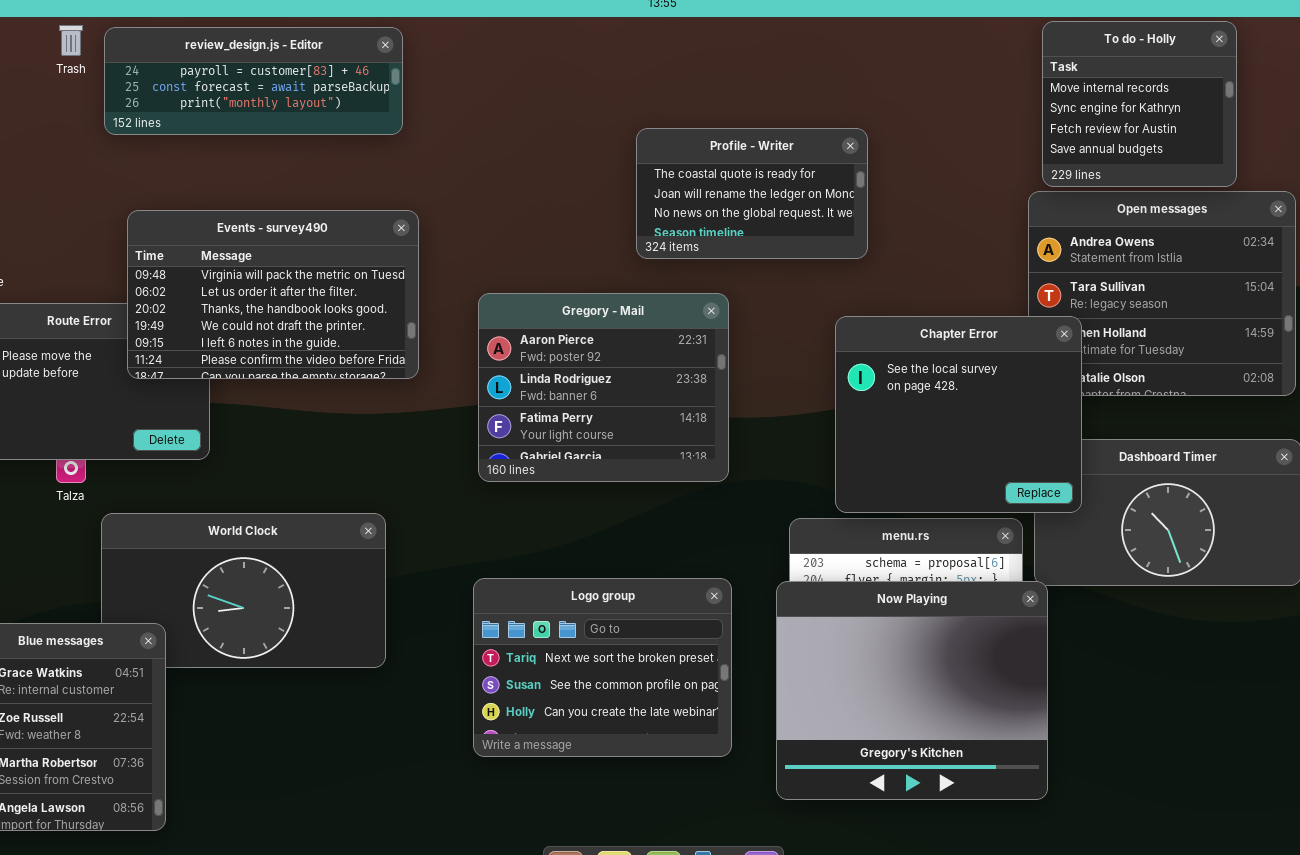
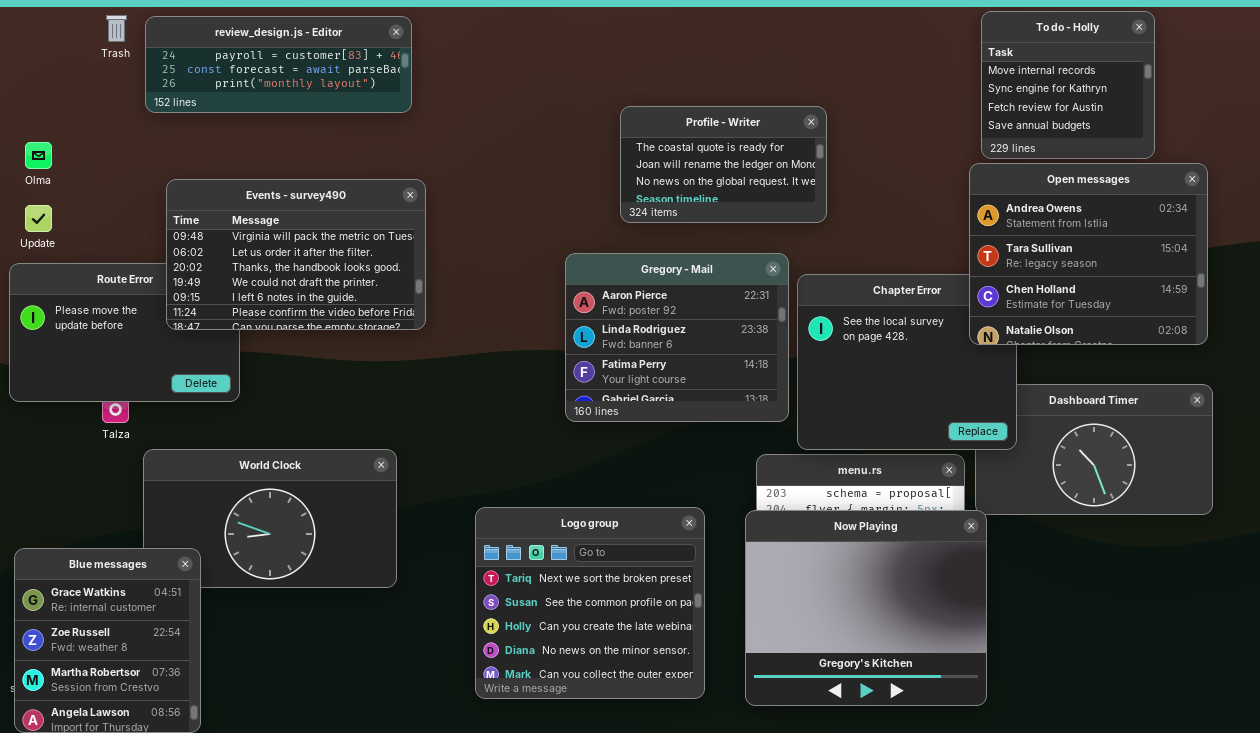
Open messages: [1028,191,1296,396] -> [969,163,1208,345], raised
Gregory - Mail: [478,293,729,482] -> [565,253,789,422], moved
Logo group: [473,578,732,757] -> [475,507,705,699], resized

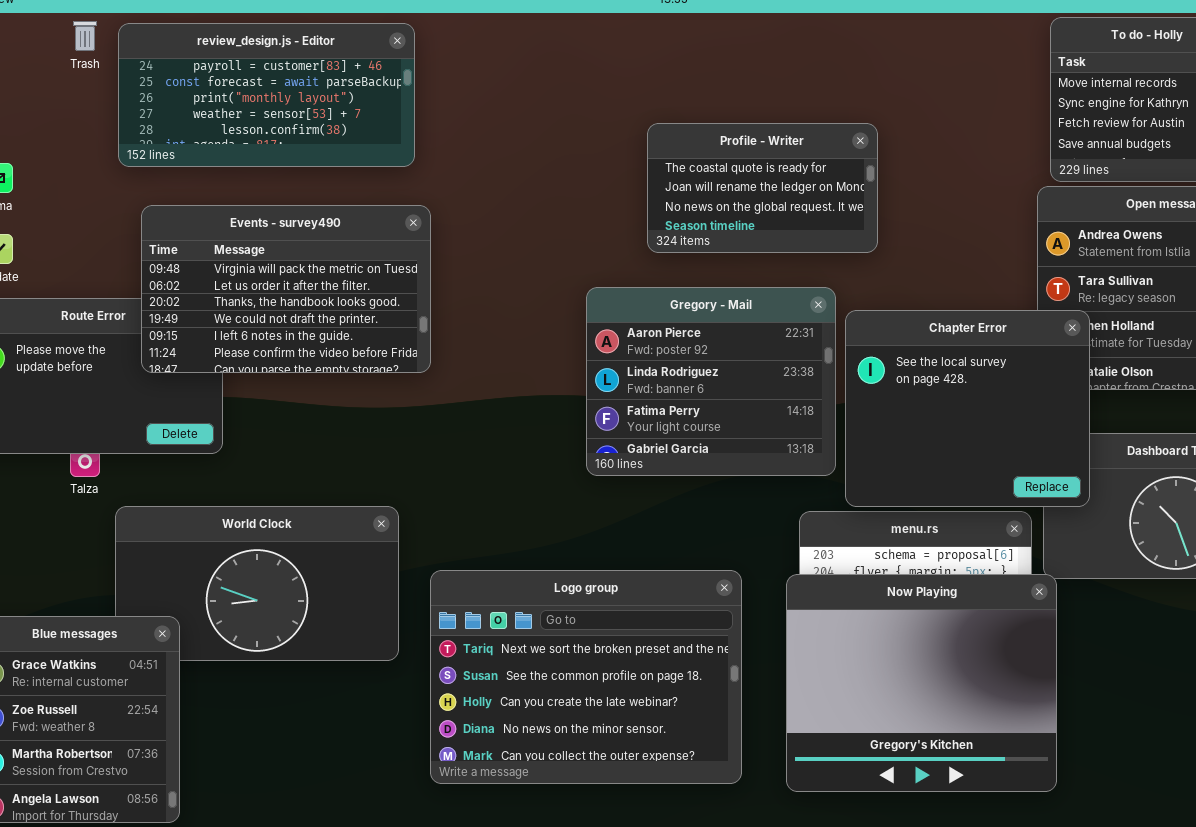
review_design.js - Editor: [145,16,412,113] -> [118,23,415,167], resized
Chapter Error: [797,274,1017,450] -> [845,310,1090,507], raised
Logo group: [475,507,705,699] -> [430,570,742,784], resized

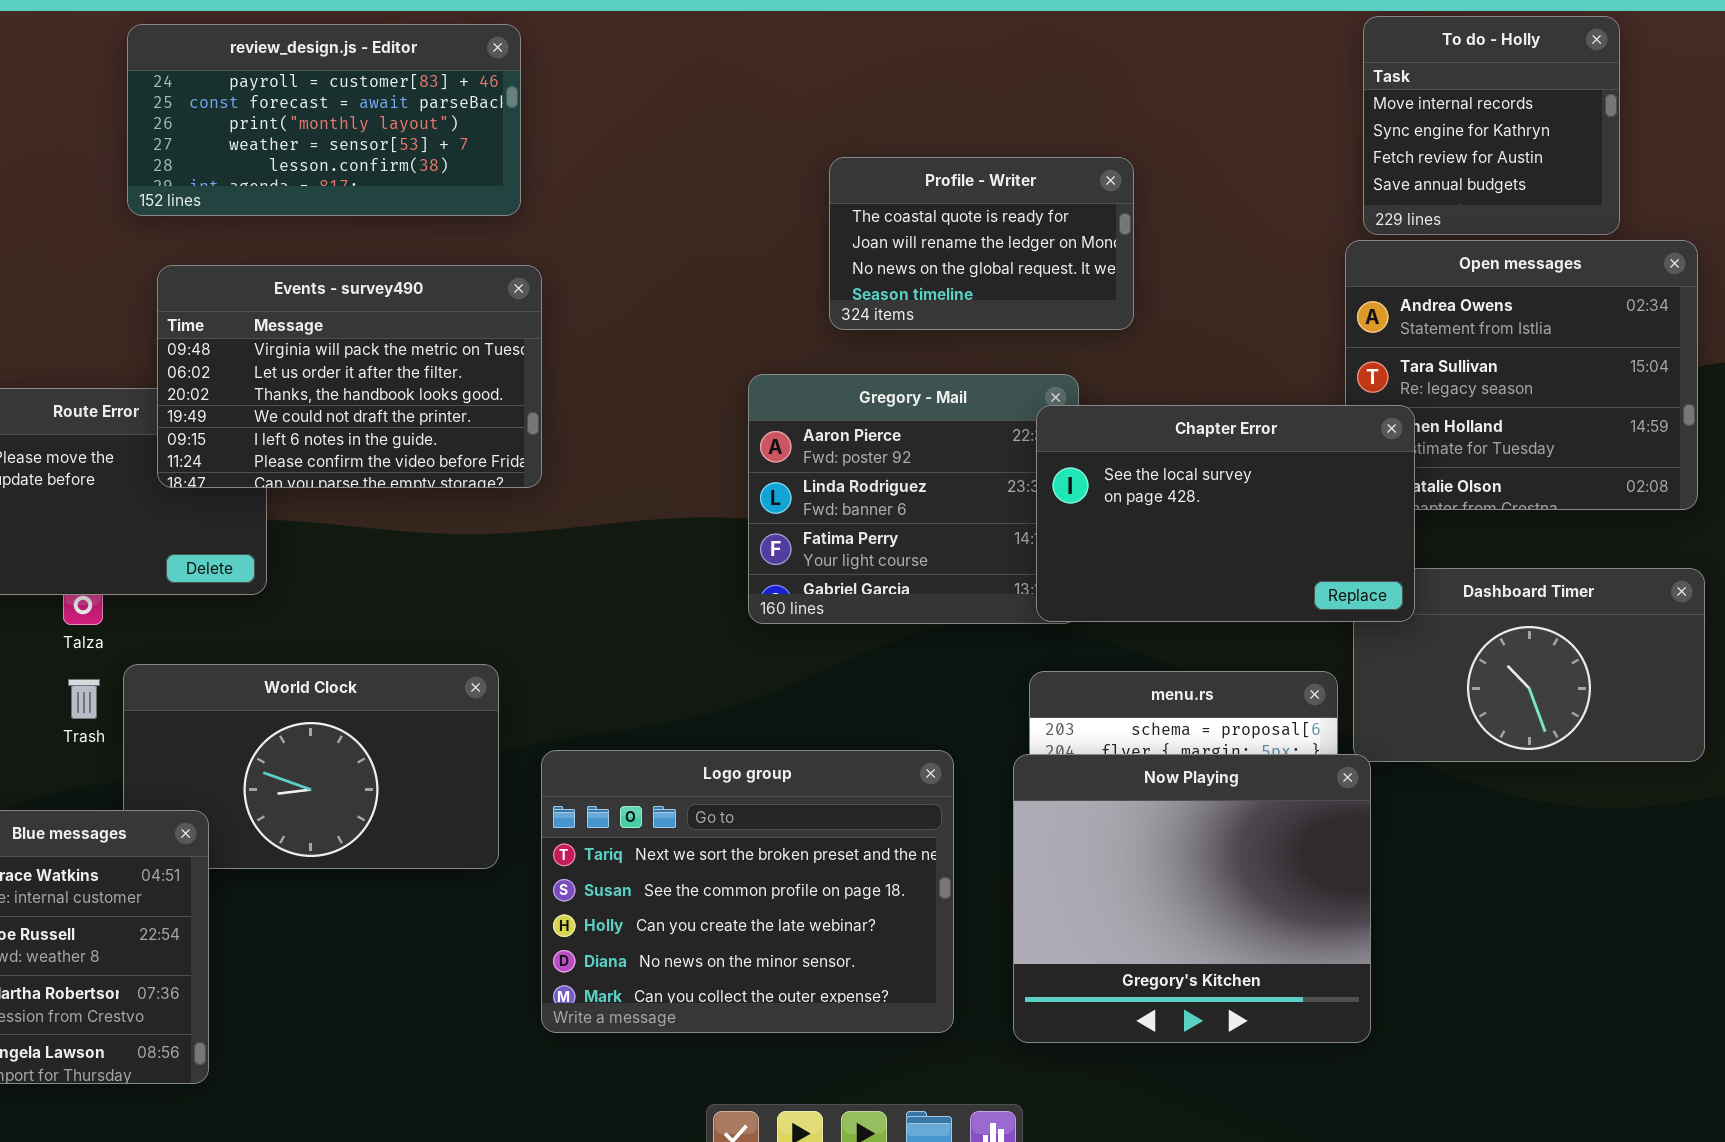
Trash: [73,21,97,51] -> [68,679,100,719], moved
Chapter Error: [845,310,1090,507] -> [1036,405,1415,622], resized

